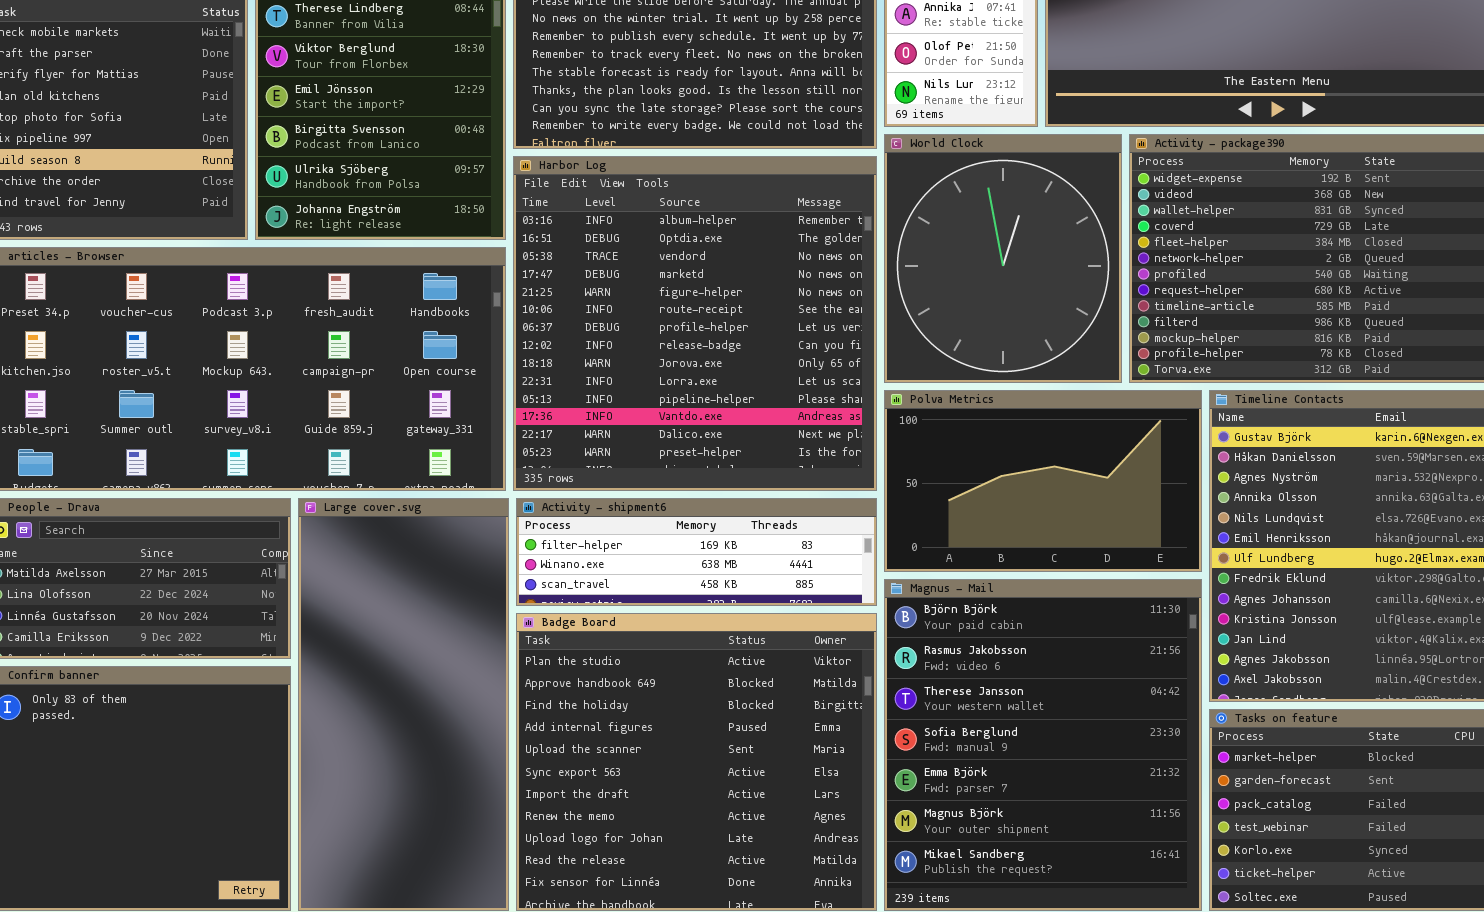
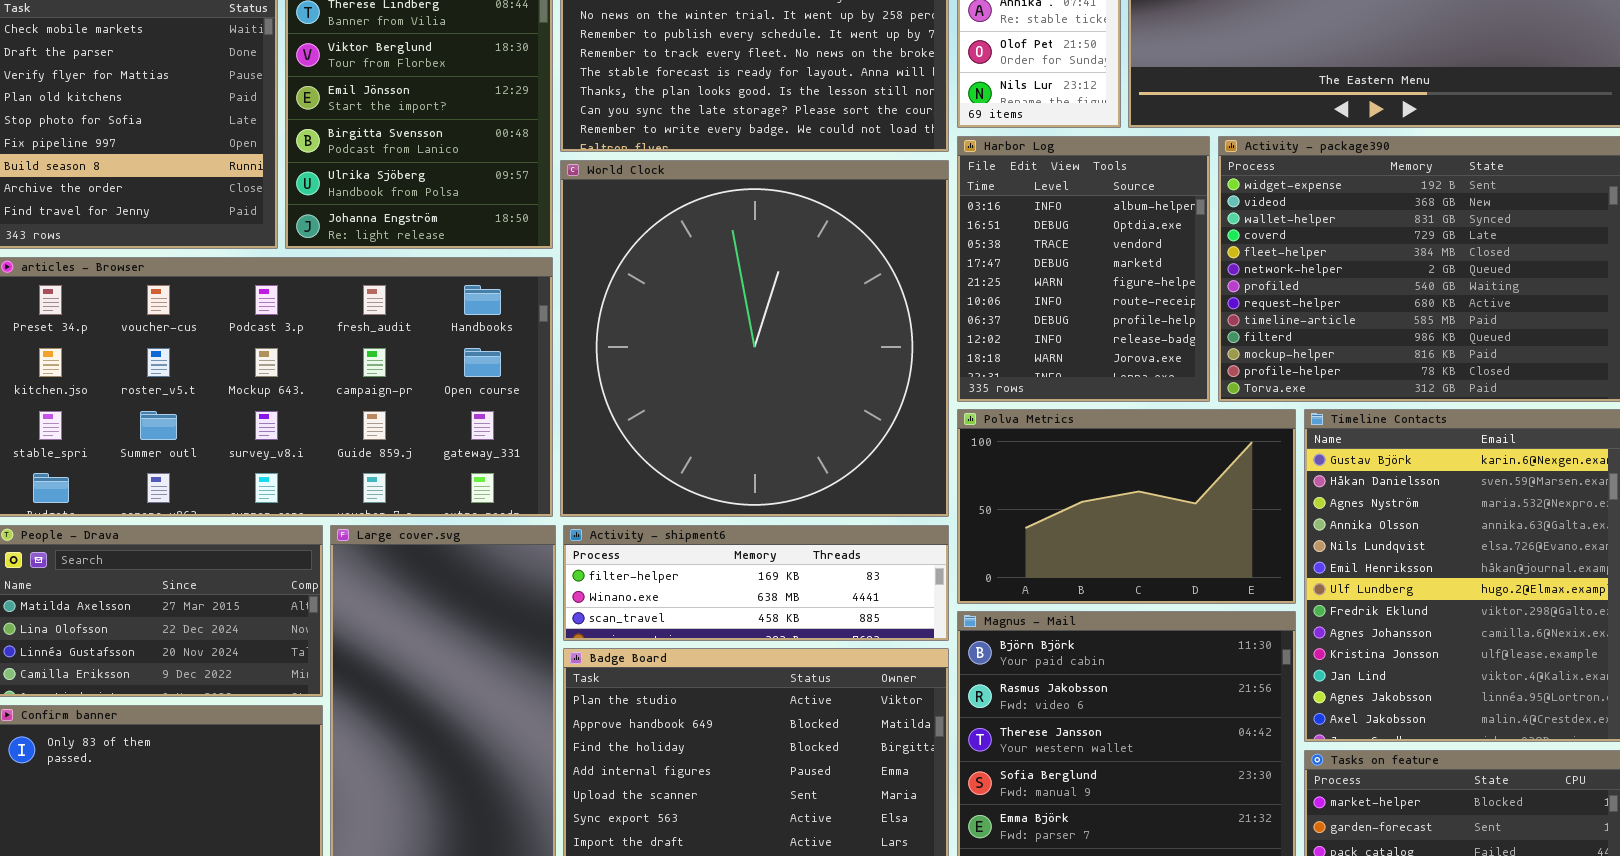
World Clock: [884,134,1122,383] -> [560,160,949,517], moved, resized
Harbor Log: [513,156,877,491] -> [957,136,1210,402], moved, resized

